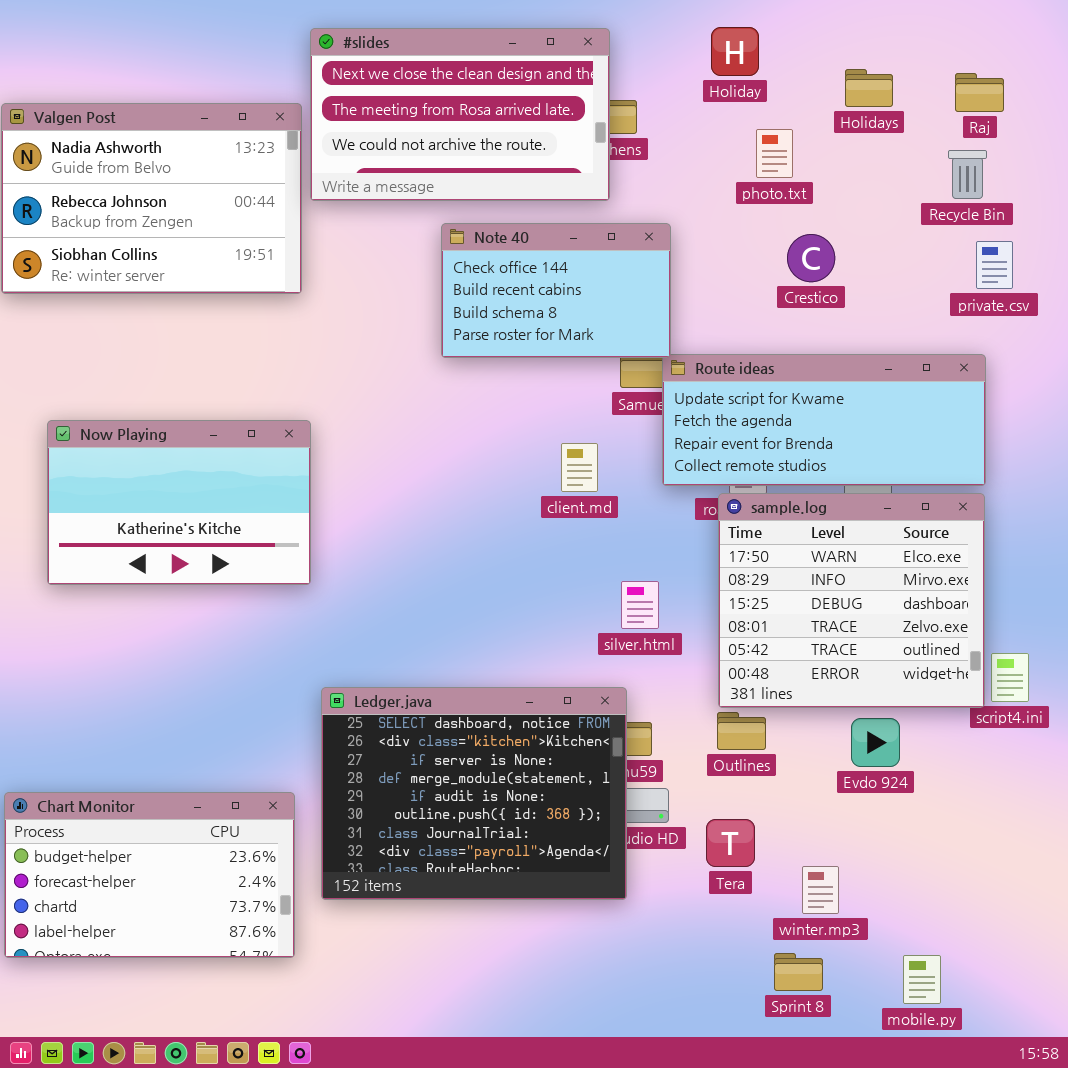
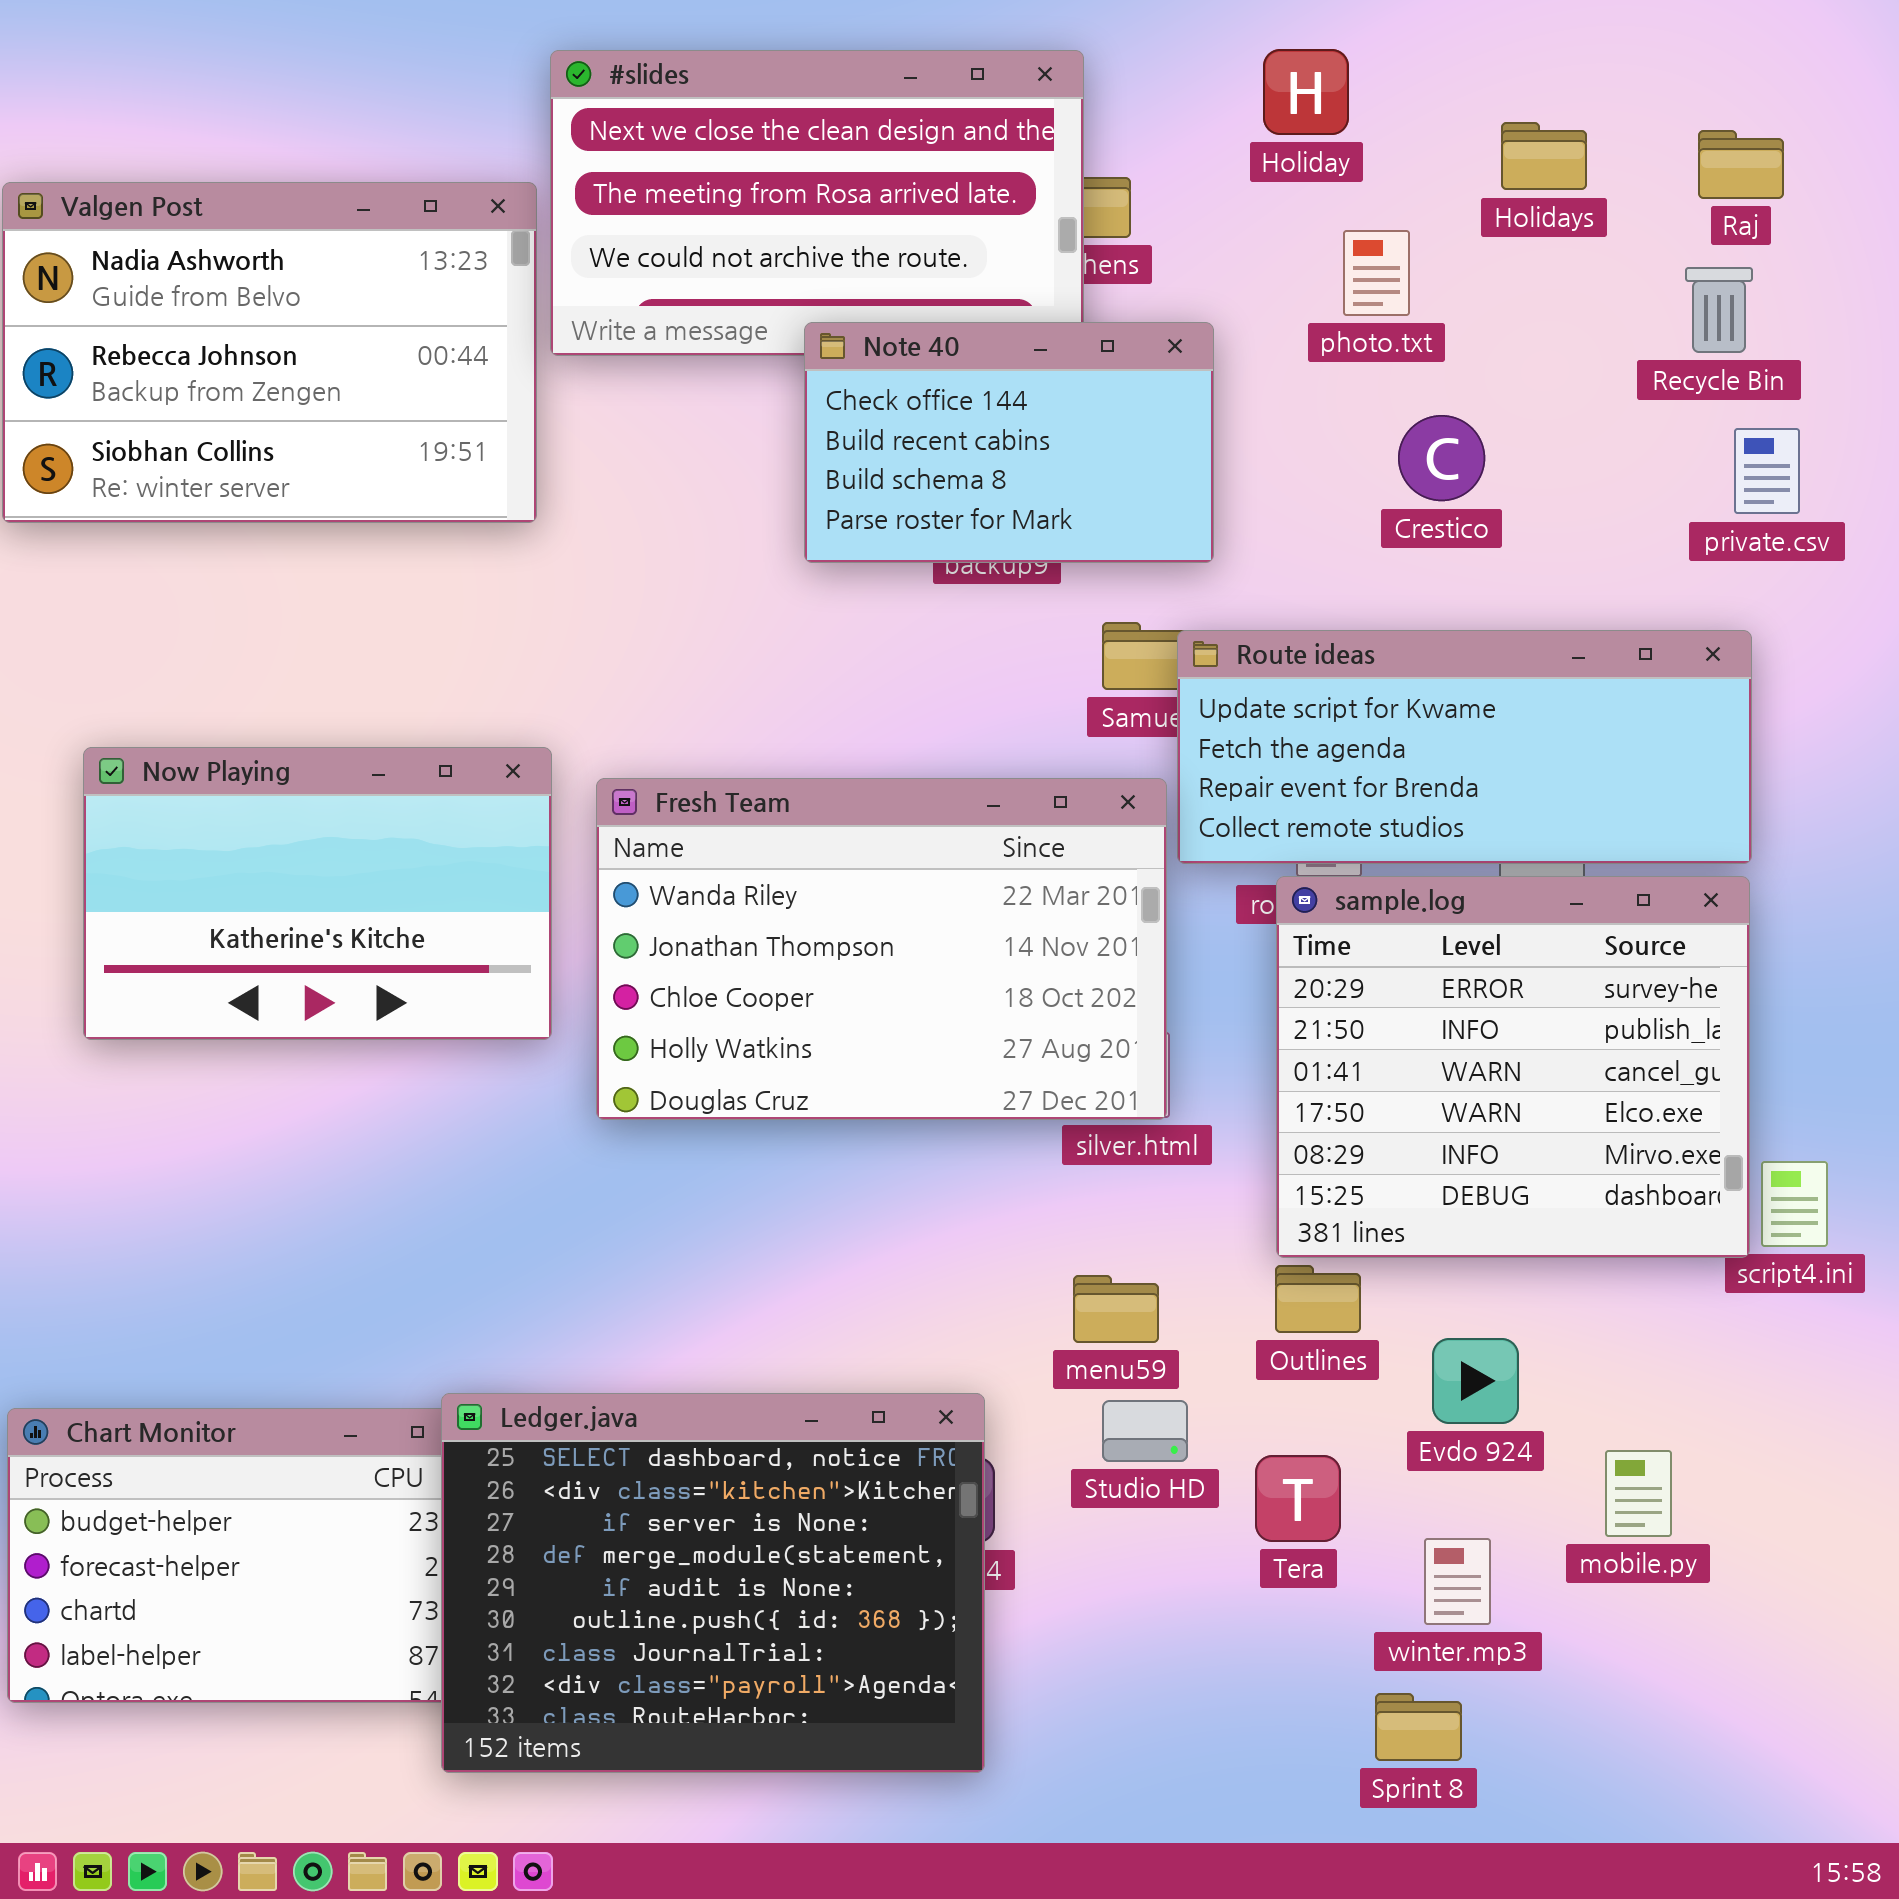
Note 40: [441,223,671,358] -> [804,322,1214,563], moved
Fresh Team: none -> [596,778,1167,1120], opened
sample.log: [718,493,985,708] -> [1276,876,1750,1258], scrolled up 3 rows
Ledger.java: [321,687,627,900] -> [441,1393,985,1773], moved
Evdo 924: [851,718,900,767] -> [1432,1338,1519,1424], moved
mobile.py: [903,955,941,1004] -> [1605,1450,1672,1537], moved

